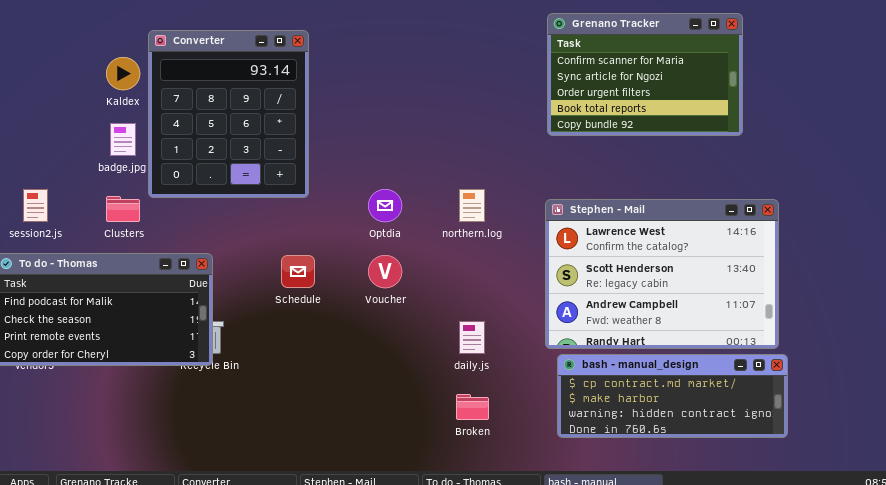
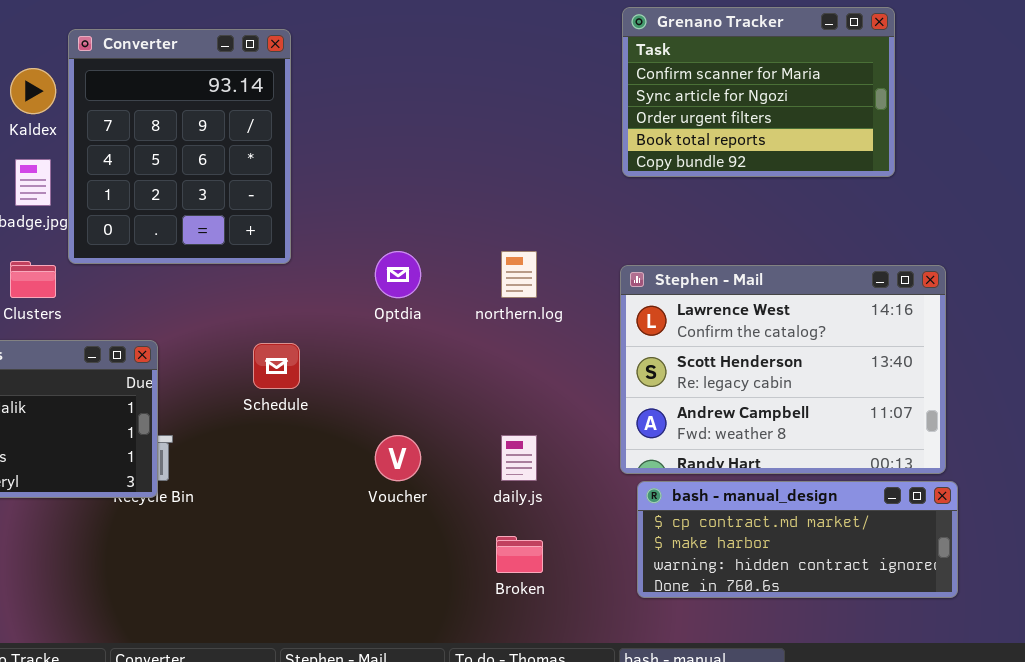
Voucher: [368,255,402,288] -> [375,435,421,481], moved

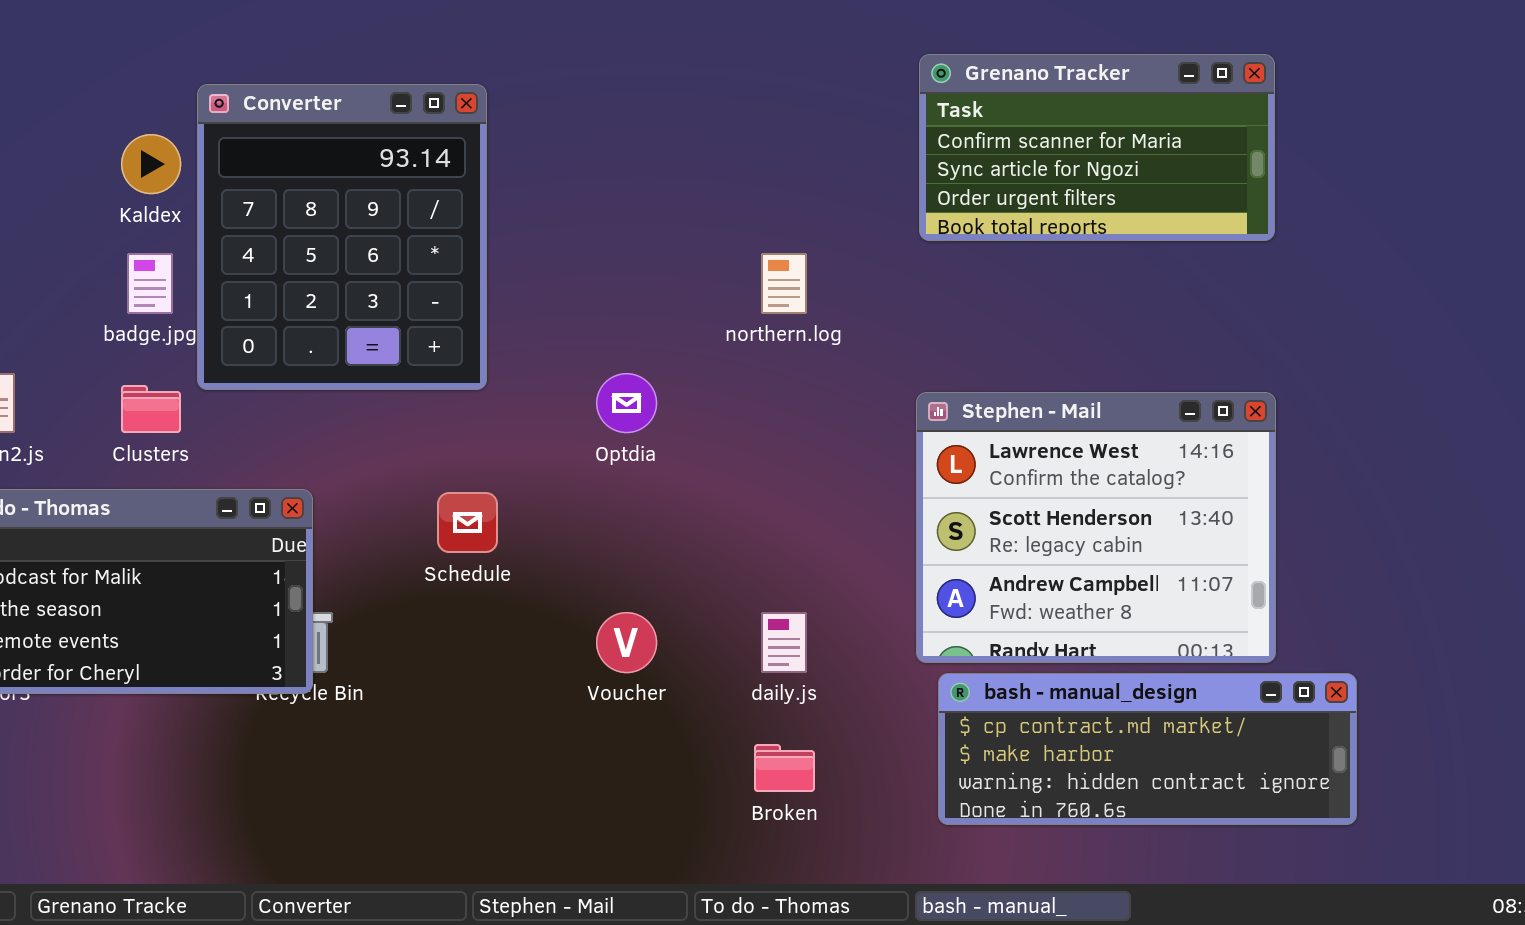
Grenano Tracker: [622,7,895,177] -> [919,54,1275,241], resized
northern.log: [501,251,537,298] -> [761,253,807,314], moved
Stephen - Mail: [620,265,946,474] -> [916,392,1276,663], resized

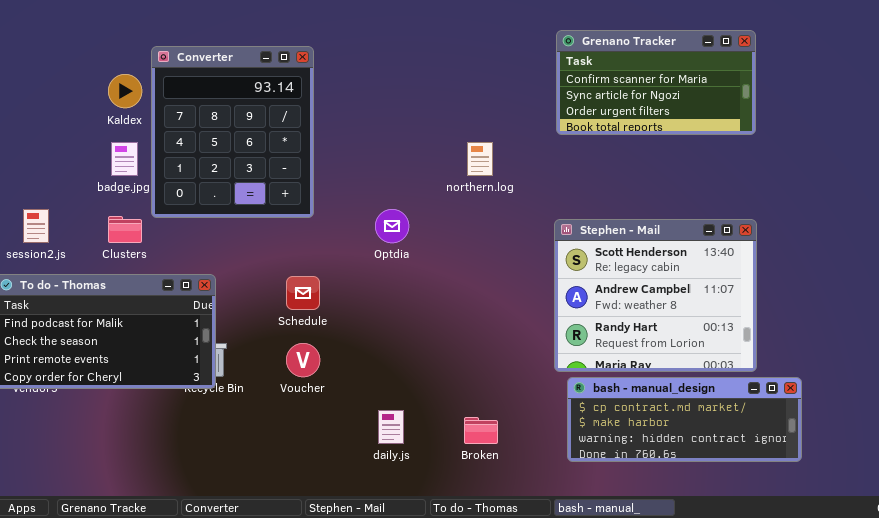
Stephen - Mail: [916,392,1276,663] -> [554,219,757,372], scrolled down 1 row
Voucher: [596,612,657,673] -> [286,343,320,377], moved
daily.js: [761,612,807,673] -> [378,410,404,444], moved

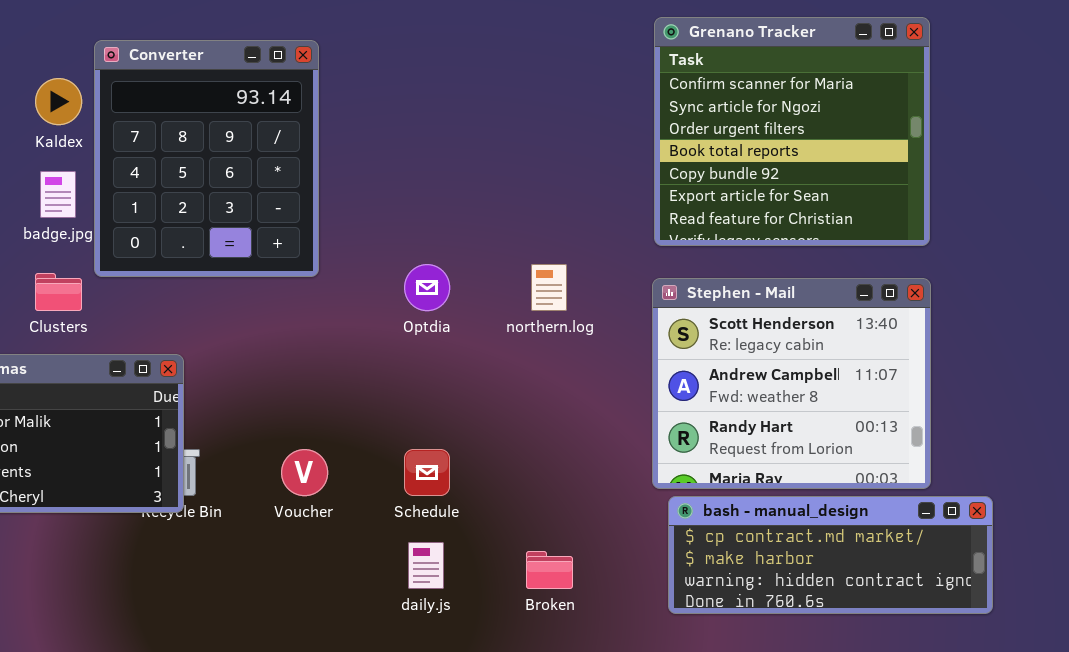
Grenano Tracker: [556,30,756,135] -> [654,17,930,246], resized
northern.log: [467,142,493,176] -> [531,264,567,311], moved
Schedule: [286,276,320,310] -> [404,449,450,496], moved

